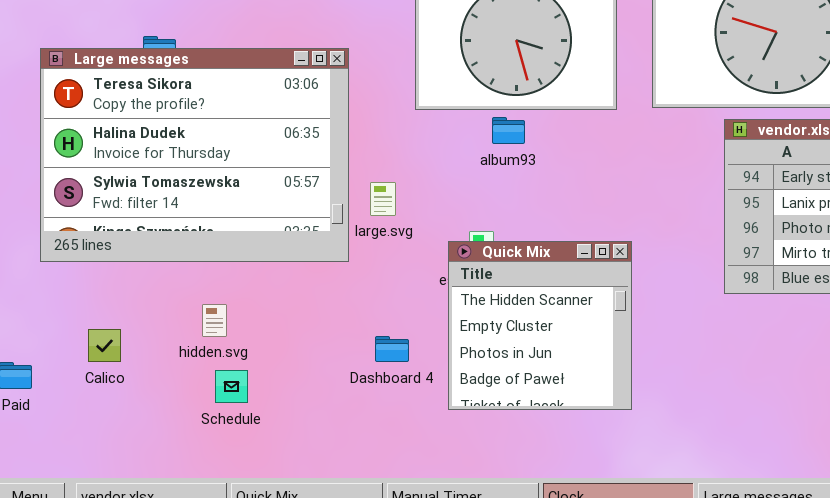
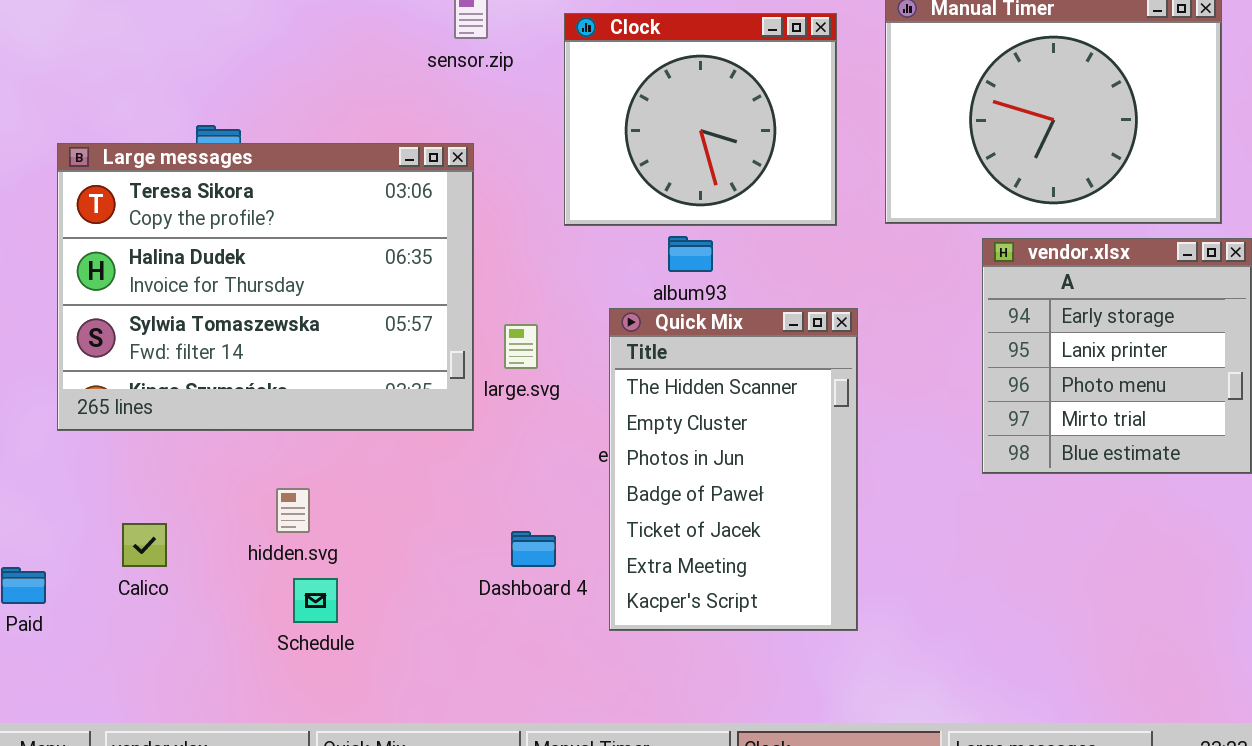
Quick Mix: [448,241,632,410] -> [609,308,858,631], resized

